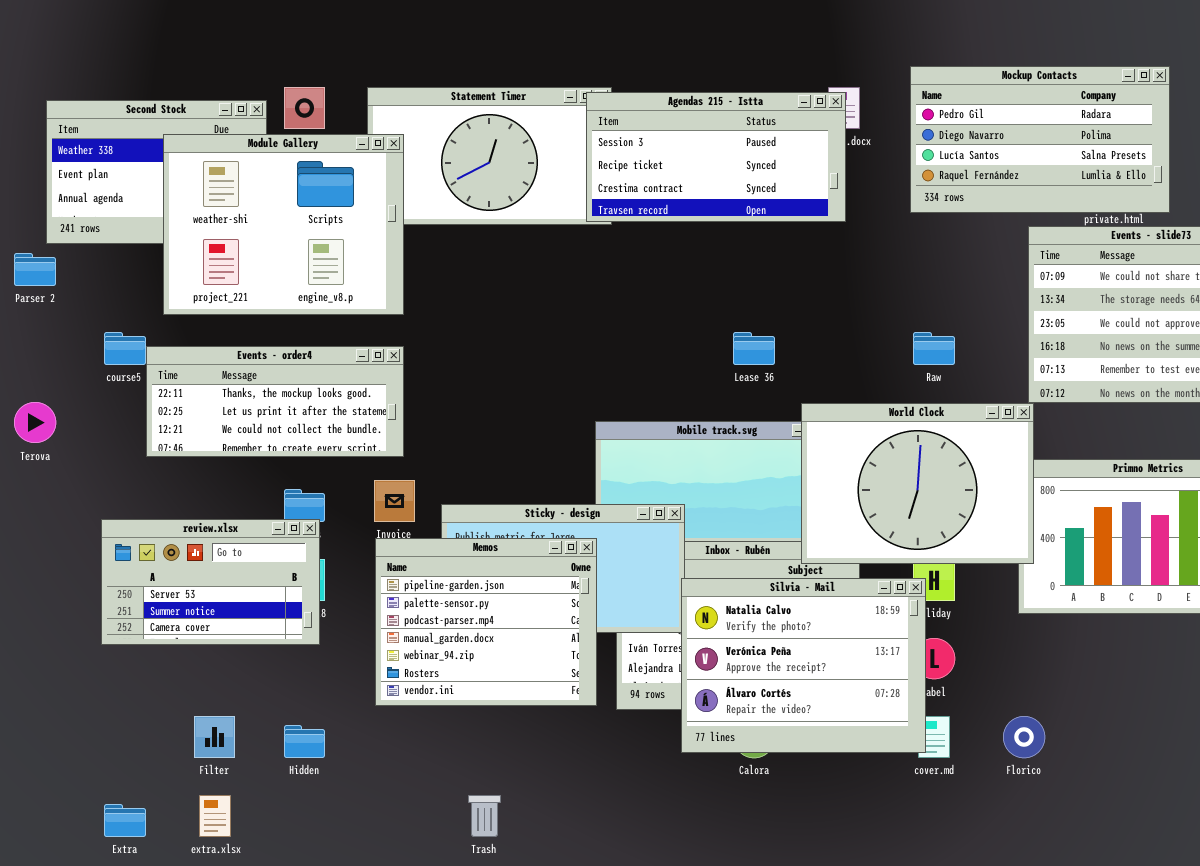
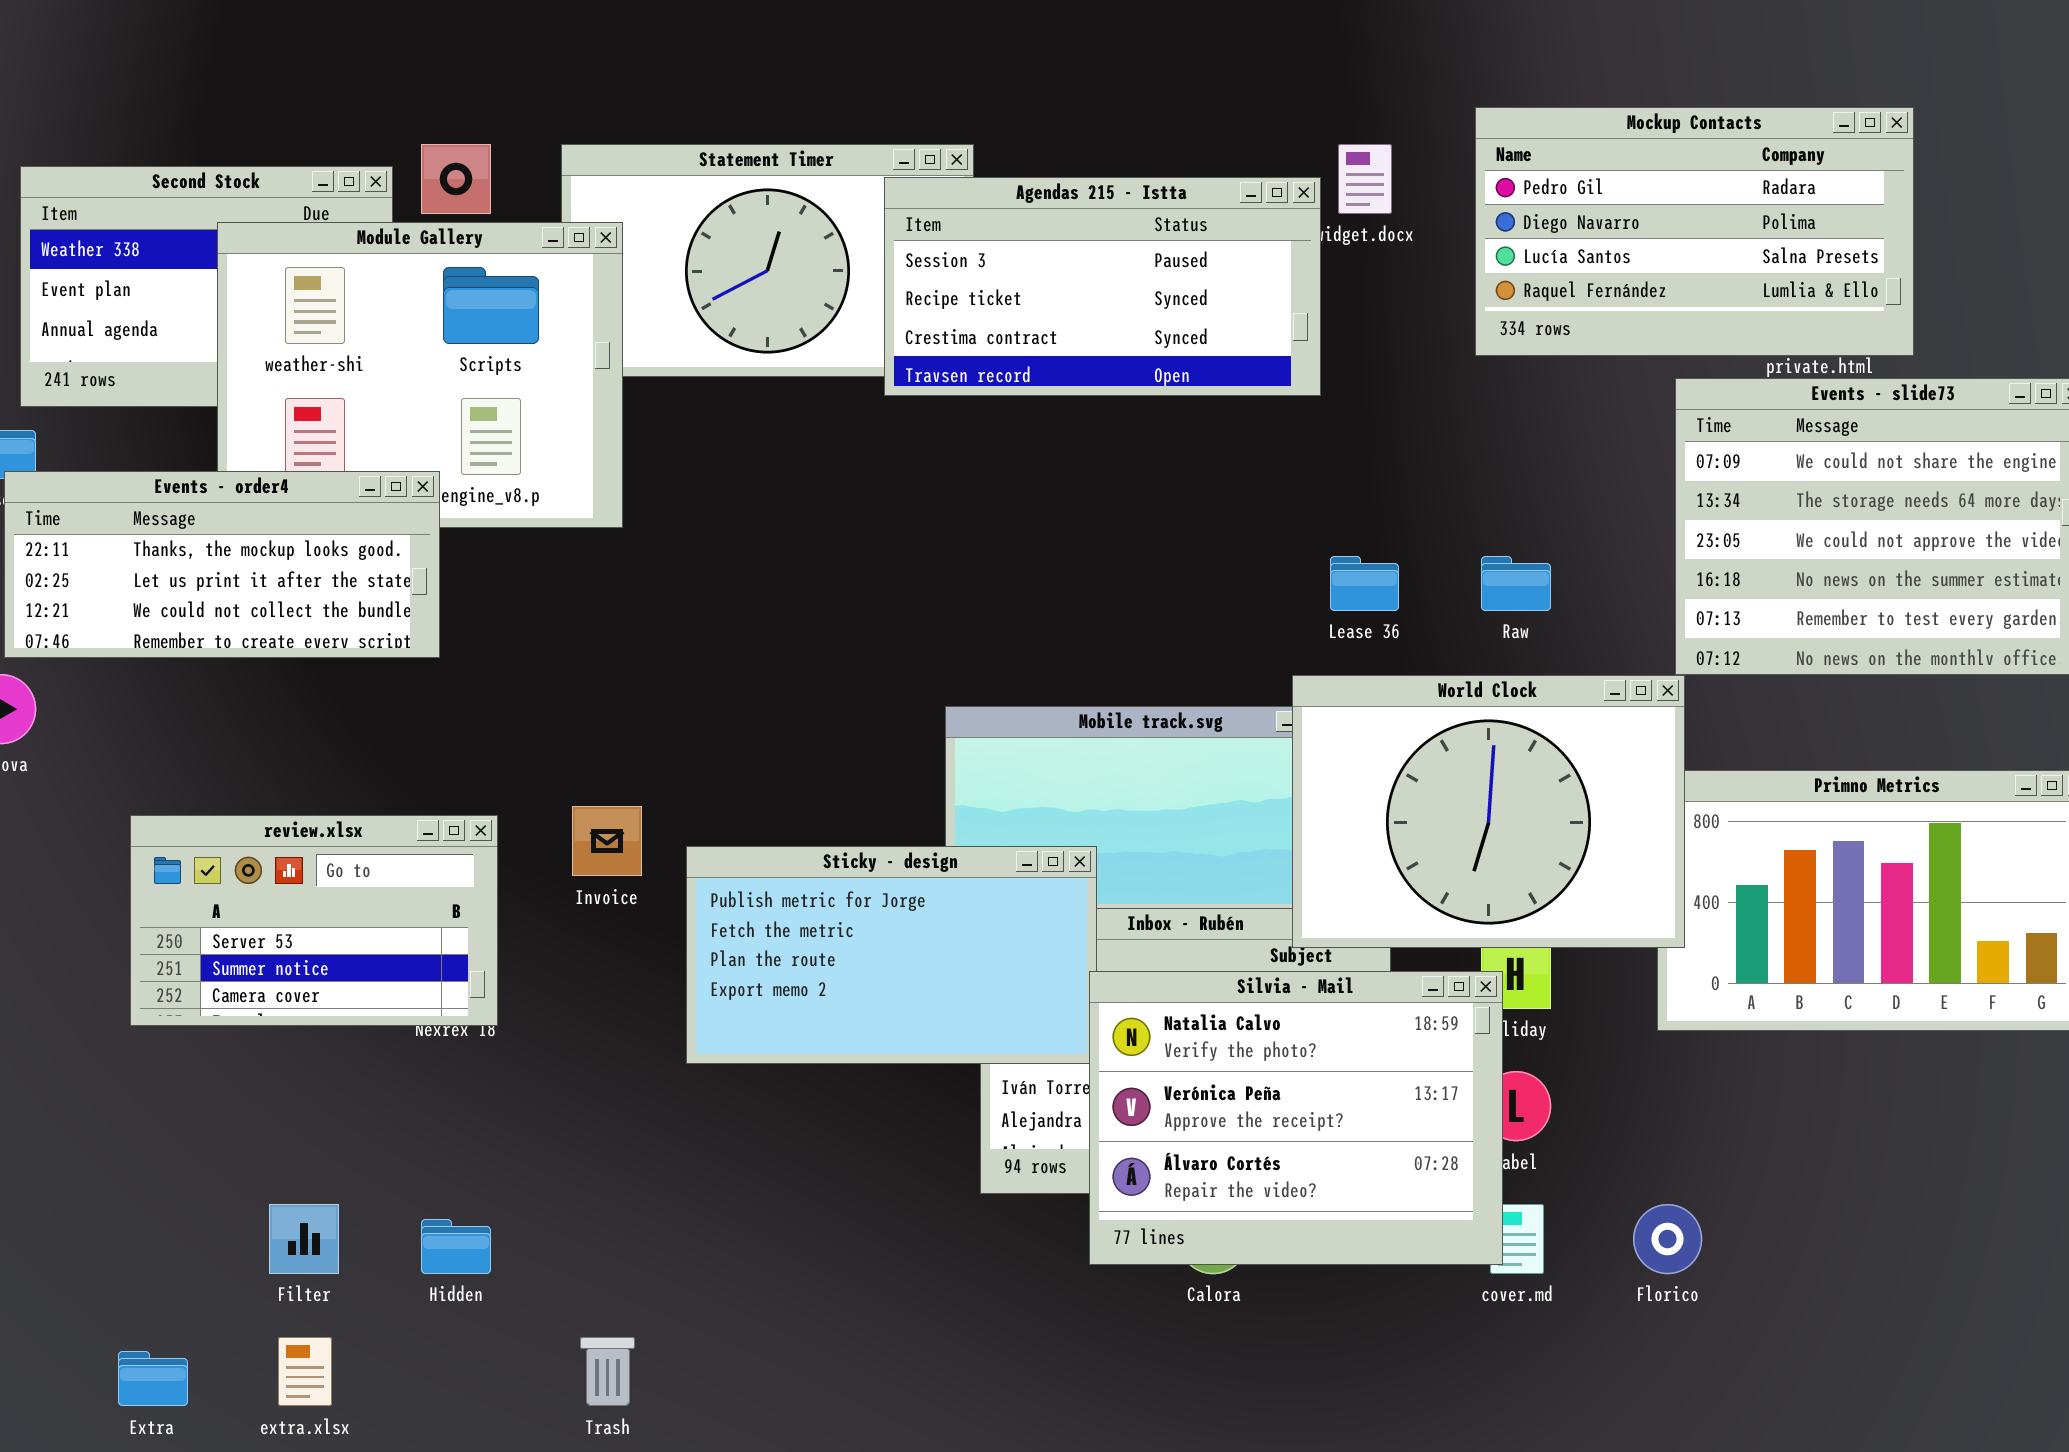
Agendas 215 - Istta: [586,92,846,222] -> [884,177,1321,396], moved
Lease 36: [733,332,775,365] -> [1330,556,1399,611], moved
Events - order4: [146,346,404,457] -> [4,471,440,658], moved
review.xlsx: [101,519,320,645] -> [130,815,498,1026], moved
Memos: [375,538,597,706] -> none, closed
Trash: [468,795,501,837] -> [580,1337,635,1406], moved

